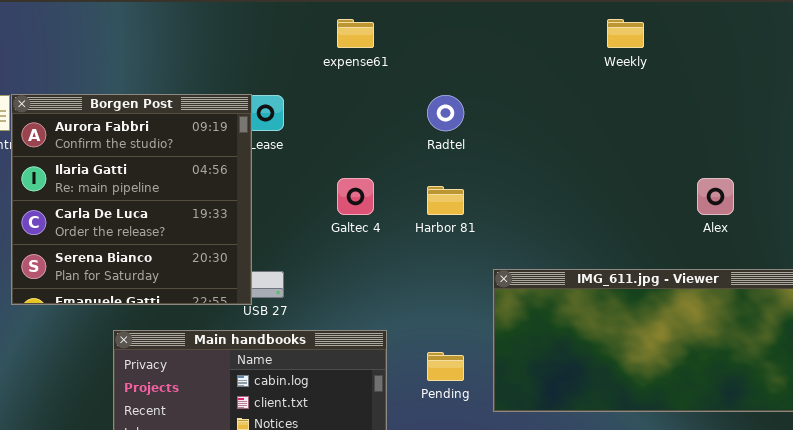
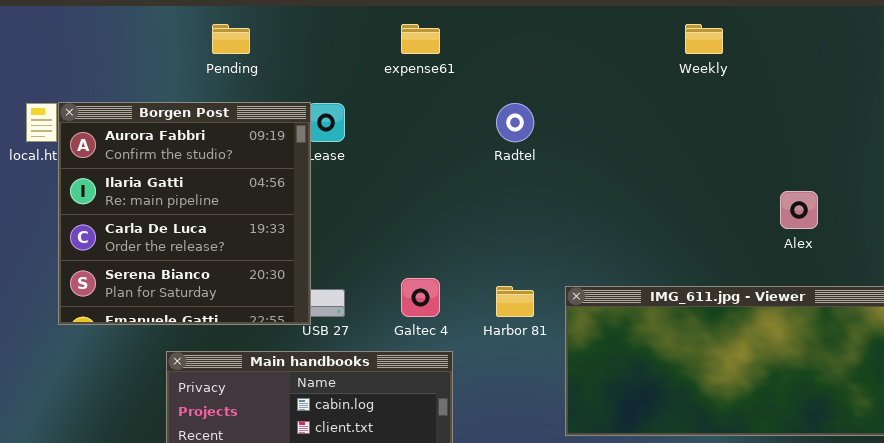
Galtec 4: [337,178,374,215] -> [401,278,440,317], moved
Harbor 81: [427,186,464,215] -> [496,286,534,317], moved
Pending: [427,352,464,381] -> [212,24,250,54], moved

